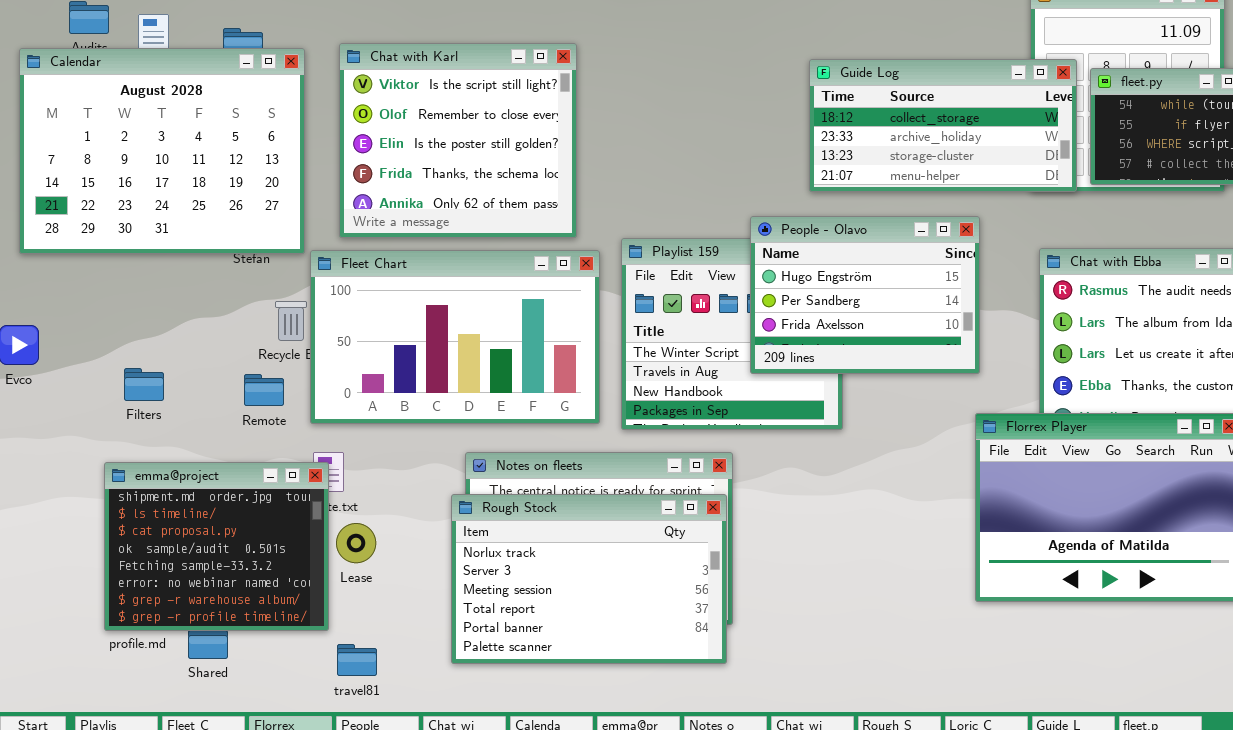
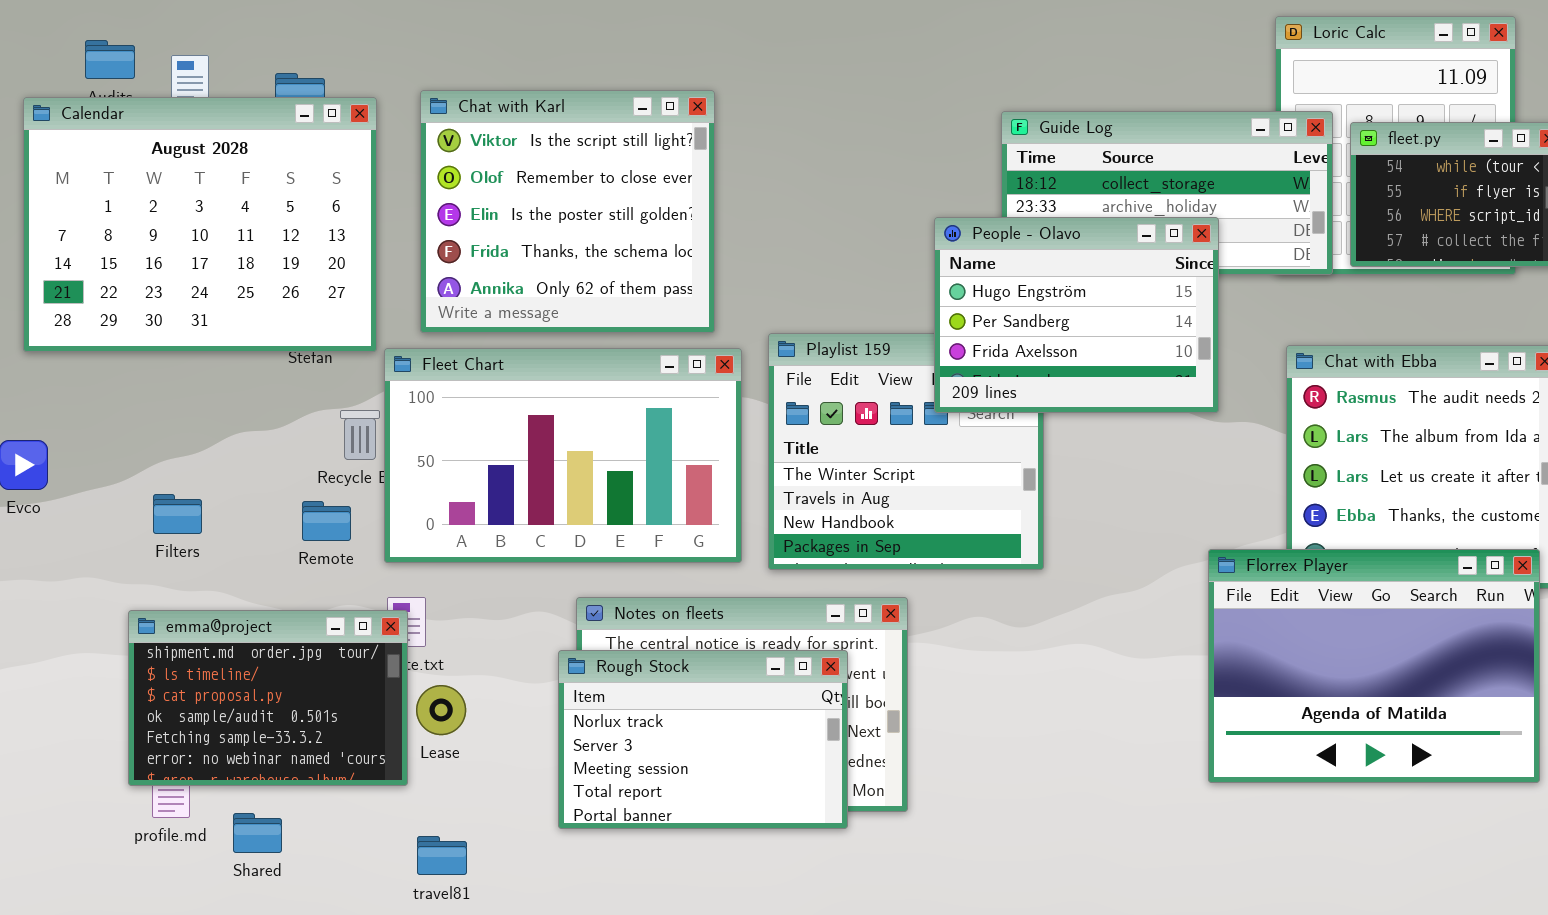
People - Olavo: [750,216,980,374] -> [934,217,1219,413], moved
emma@project: [104,462,329,631] -> [128,610,408,786], resized
Rough Stock: [451,494,727,664] -> [558,650,848,829], resized

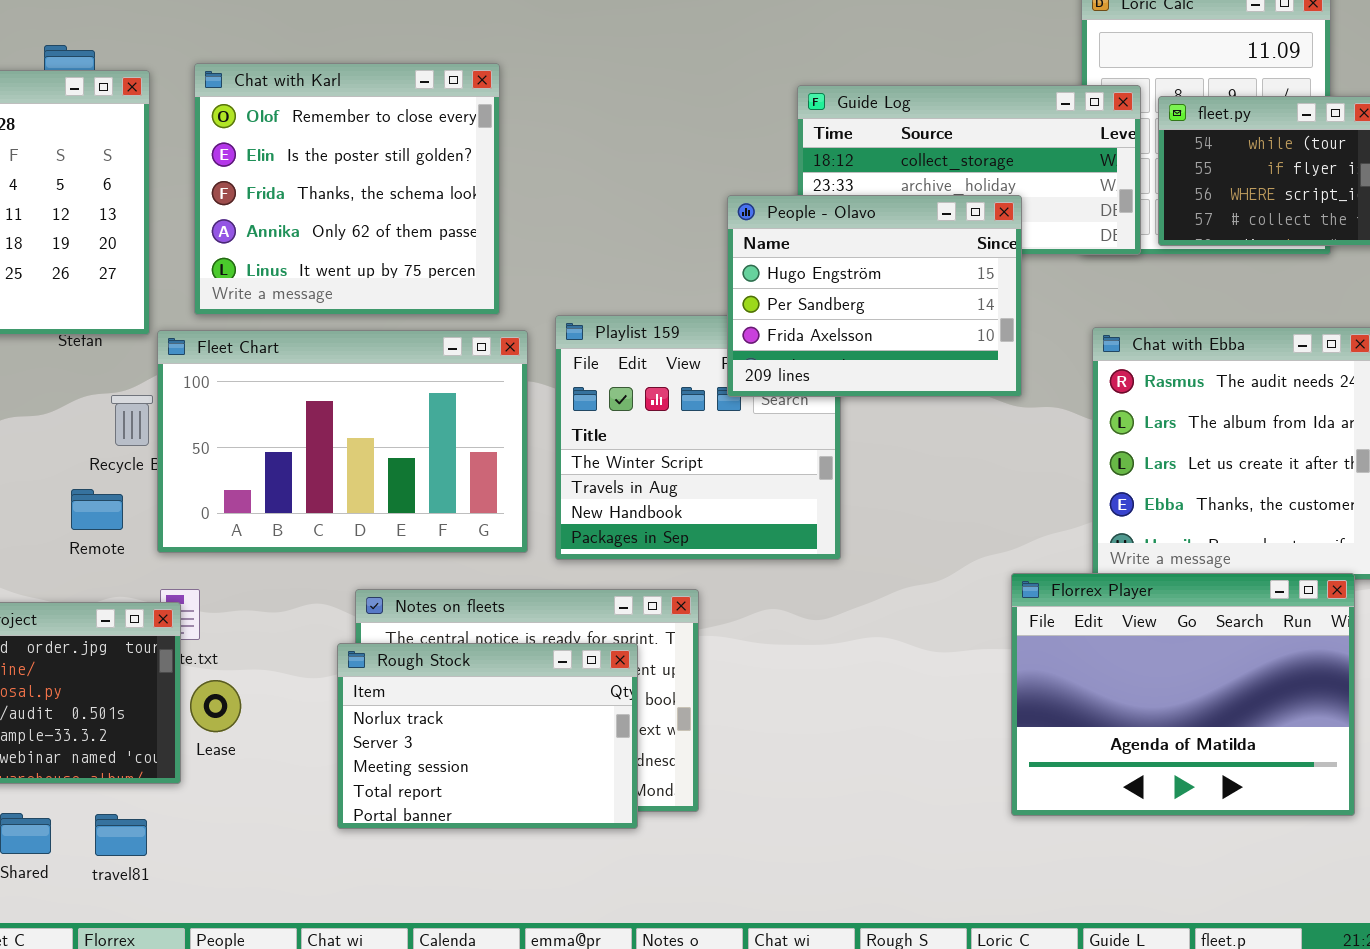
Chat with Karl: [420,90,715,333] -> [194,63,500,315], scrolled down 1 row
Florrex Player: [1208,549,1540,783] -> [1011,573,1355,816], moved
travel81: [417,836,467,875] -> [95,814,147,856], moved

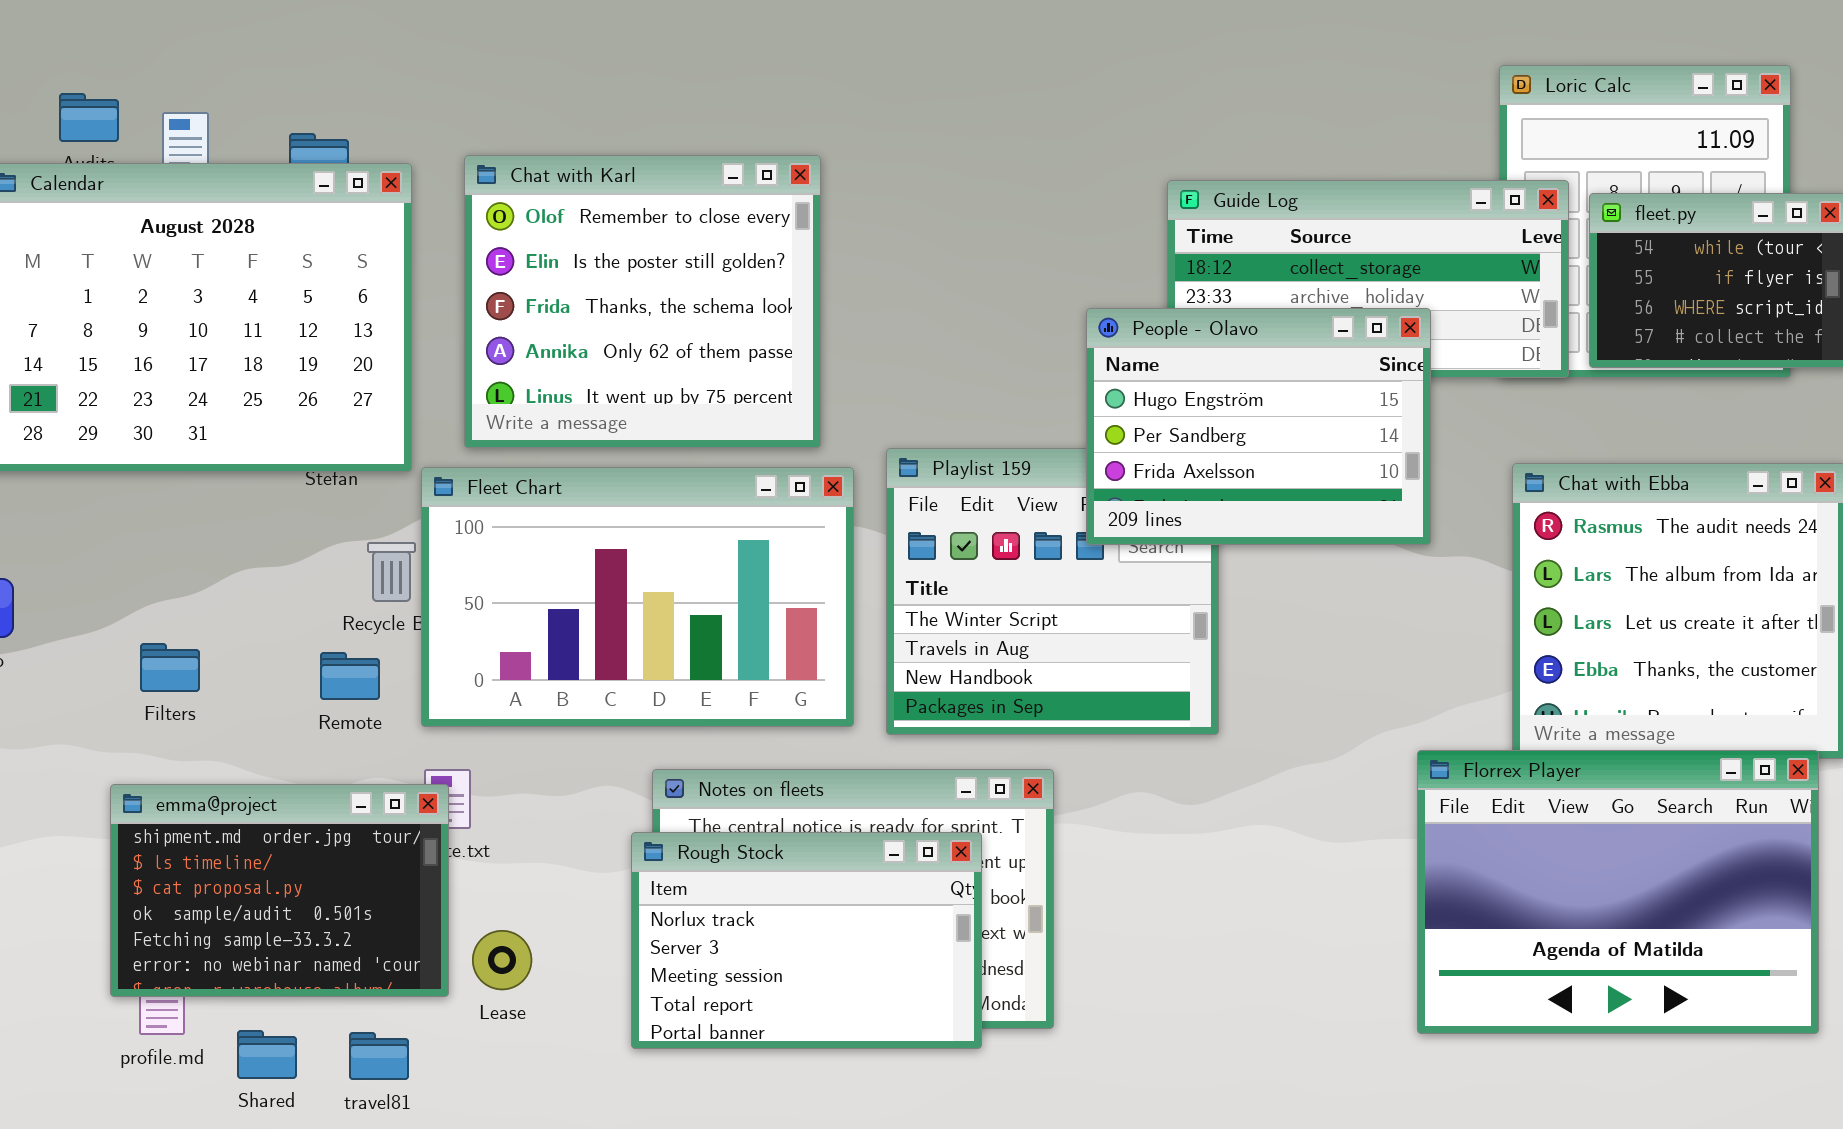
Lease: [190,680,241,732] -> [472,930,532,990], moved

